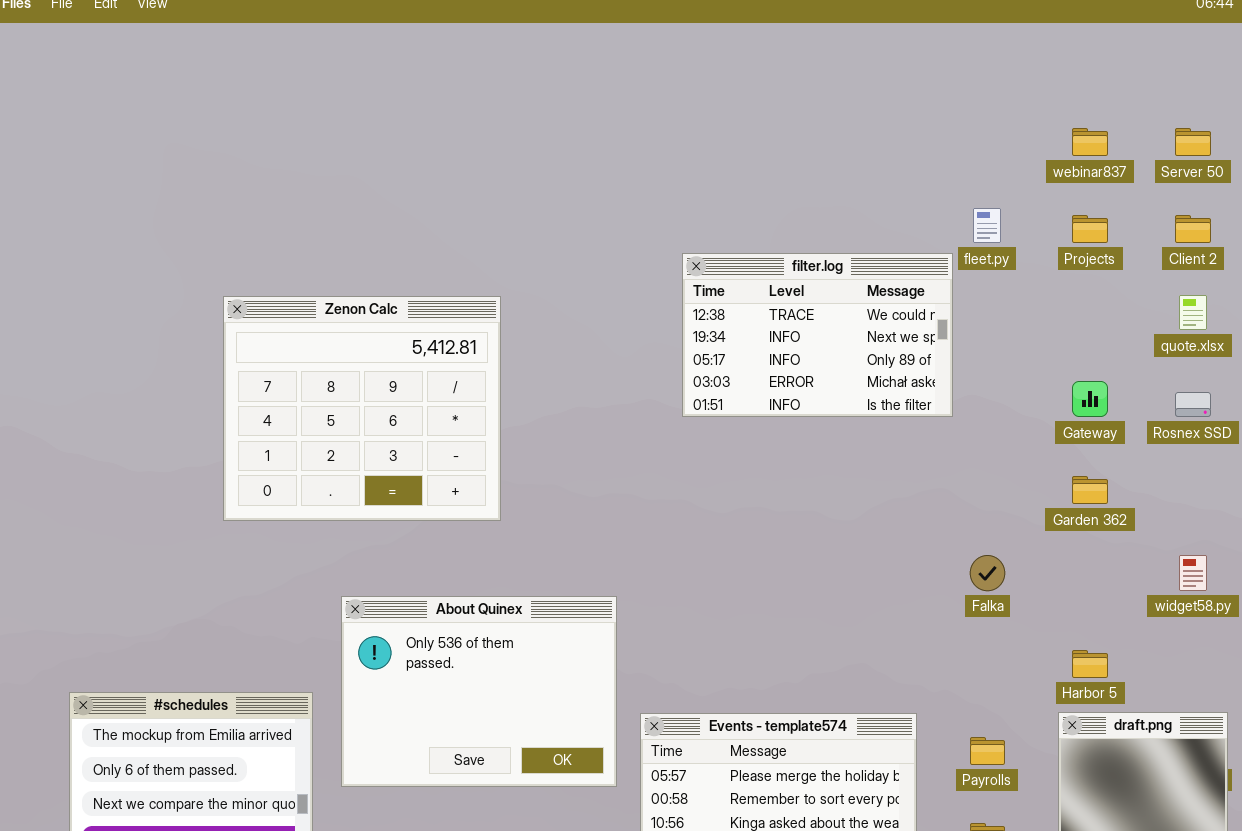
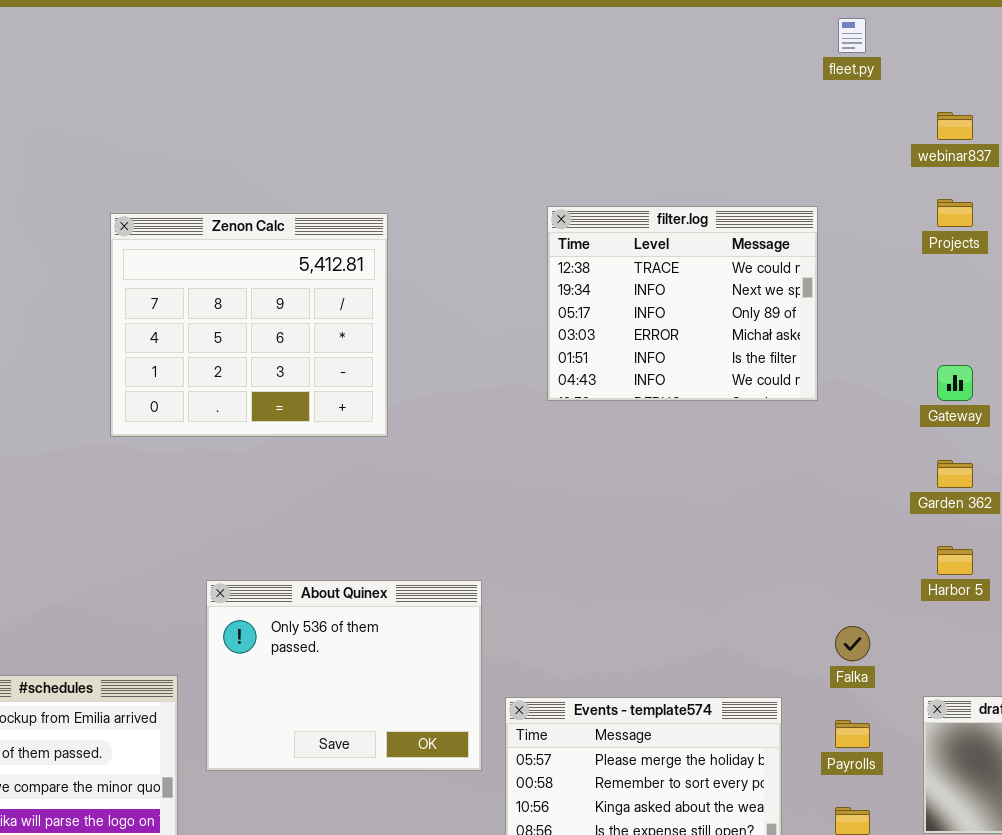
fleet.py: [973,208,1001,243] -> [838,18,866,53], moved
filter.log: [682,253,953,417] -> [547,206,818,401], resized
Zenon Calc: [223,296,501,521] -> [110,213,388,437], moved
Falka: [970,555,1005,591] -> [835,626,870,661], moved
Harbor 5: [1072,650,1108,678] -> [937,546,973,575], moved

